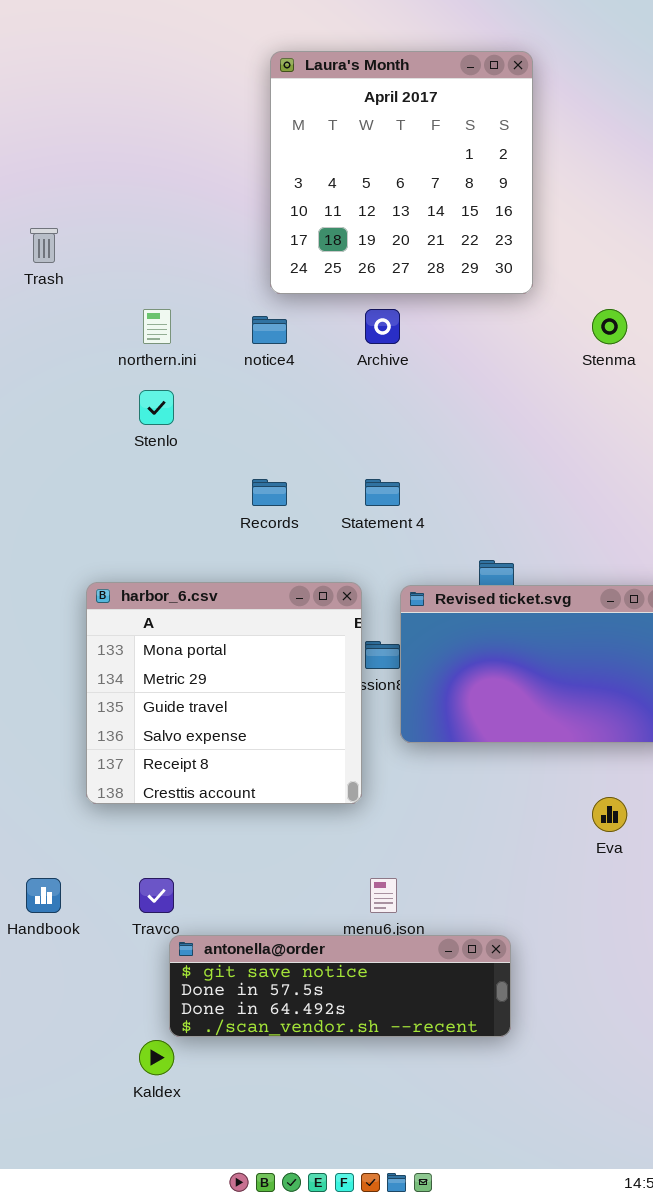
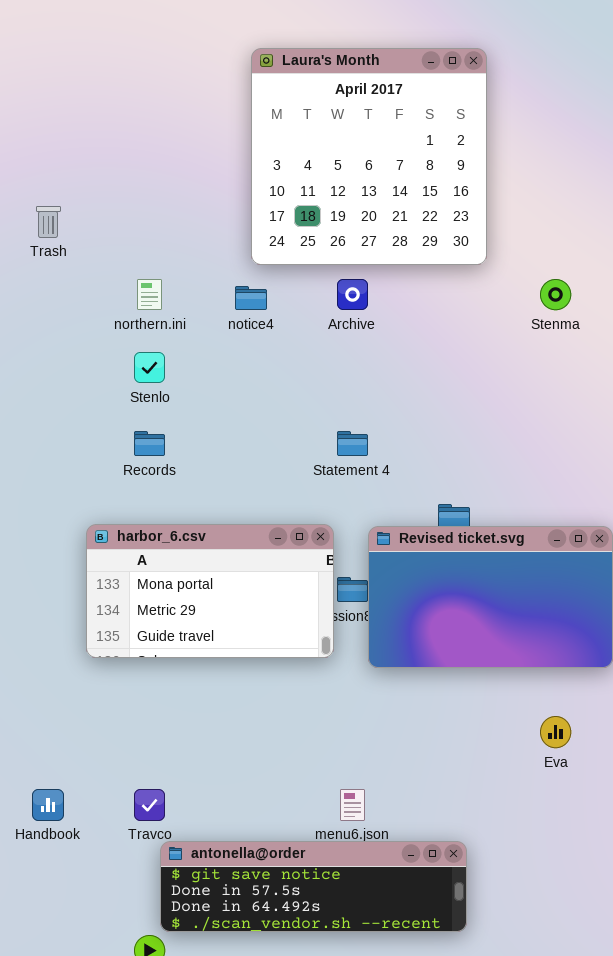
Records: [252,479,287,506] -> [134,431,165,456], moved
harbor_6.csv: [86,582,362,804] -> [86,524,334,658], resized

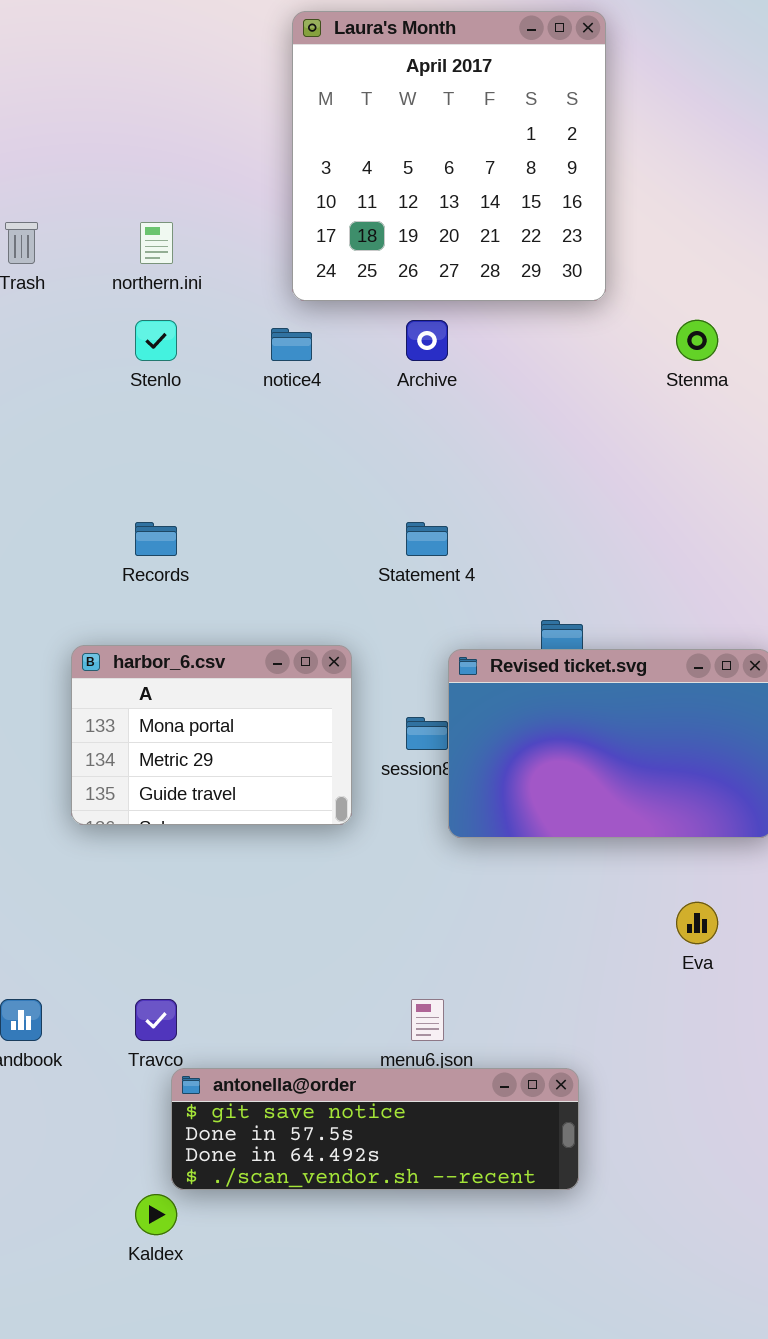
northern.ini: [137,279,162,310] -> [140,222,173,264], moved
Stenlo: [134,352,165,383] -> [135,320,177,361], moved
harbor_6.csv: [86,524,334,658] -> [71,645,352,825], resized

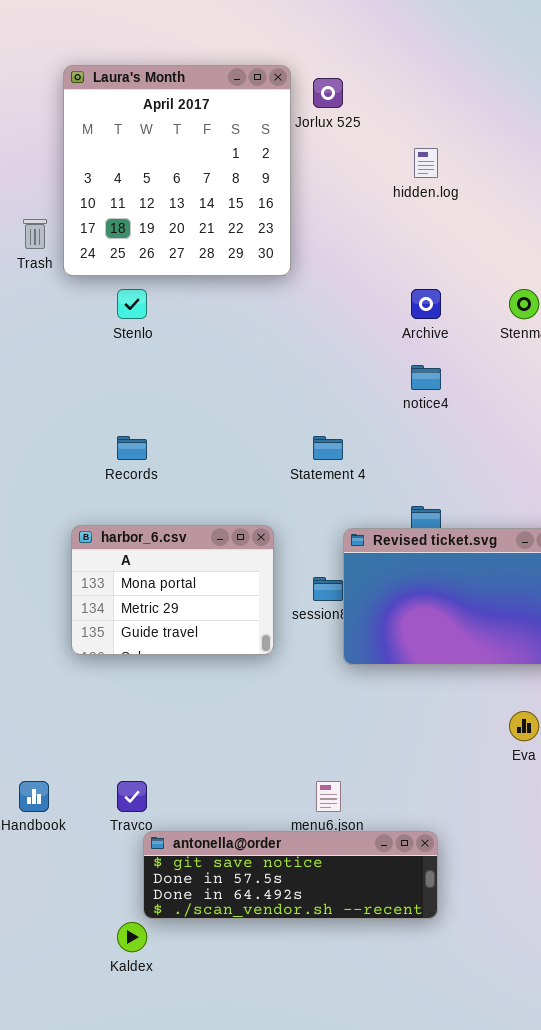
Laura's Month: [292,11,606,301] -> [63,65,291,276], moved
Archive: [406,320,448,361] -> [411,289,441,319], moved
notice4: [271,328,312,361] -> [411,365,441,390], moved

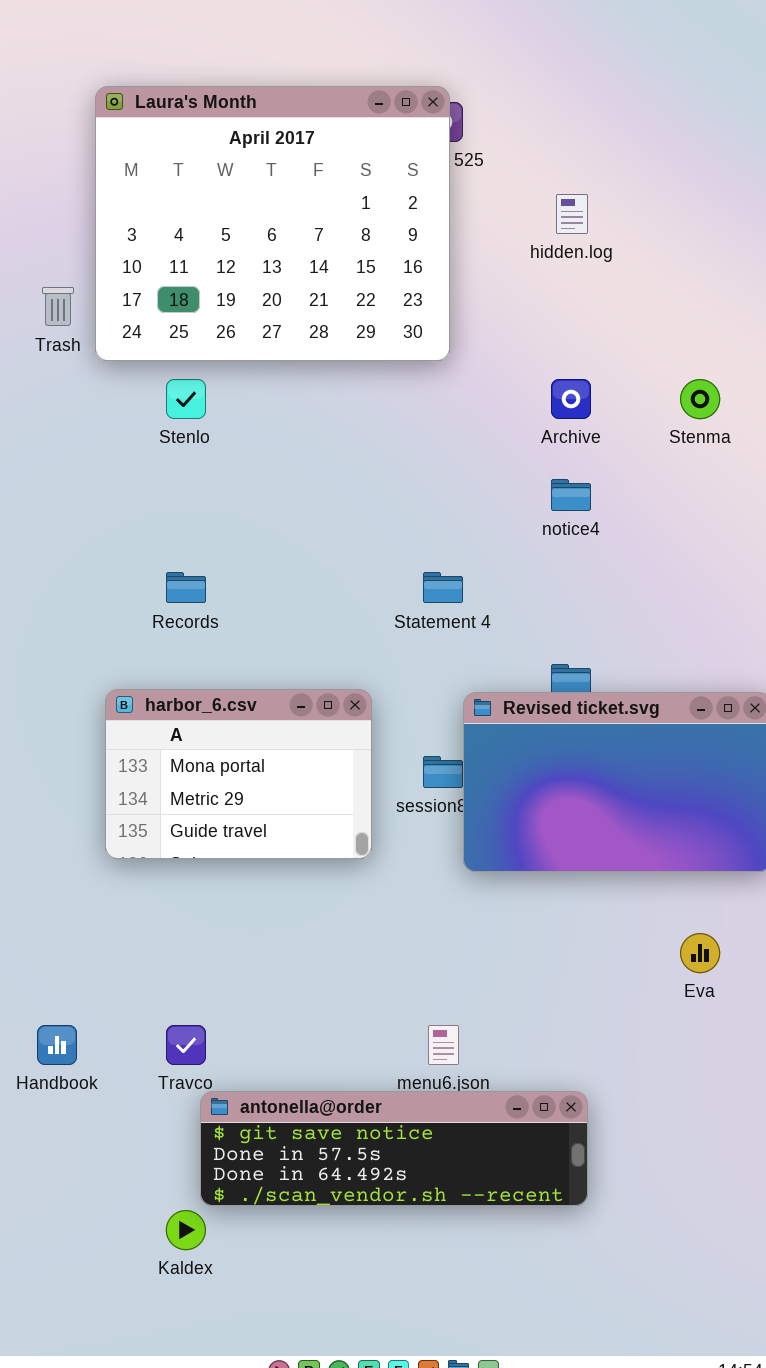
Laura's Month: [63,65,291,276] -> [95,86,450,361], resized

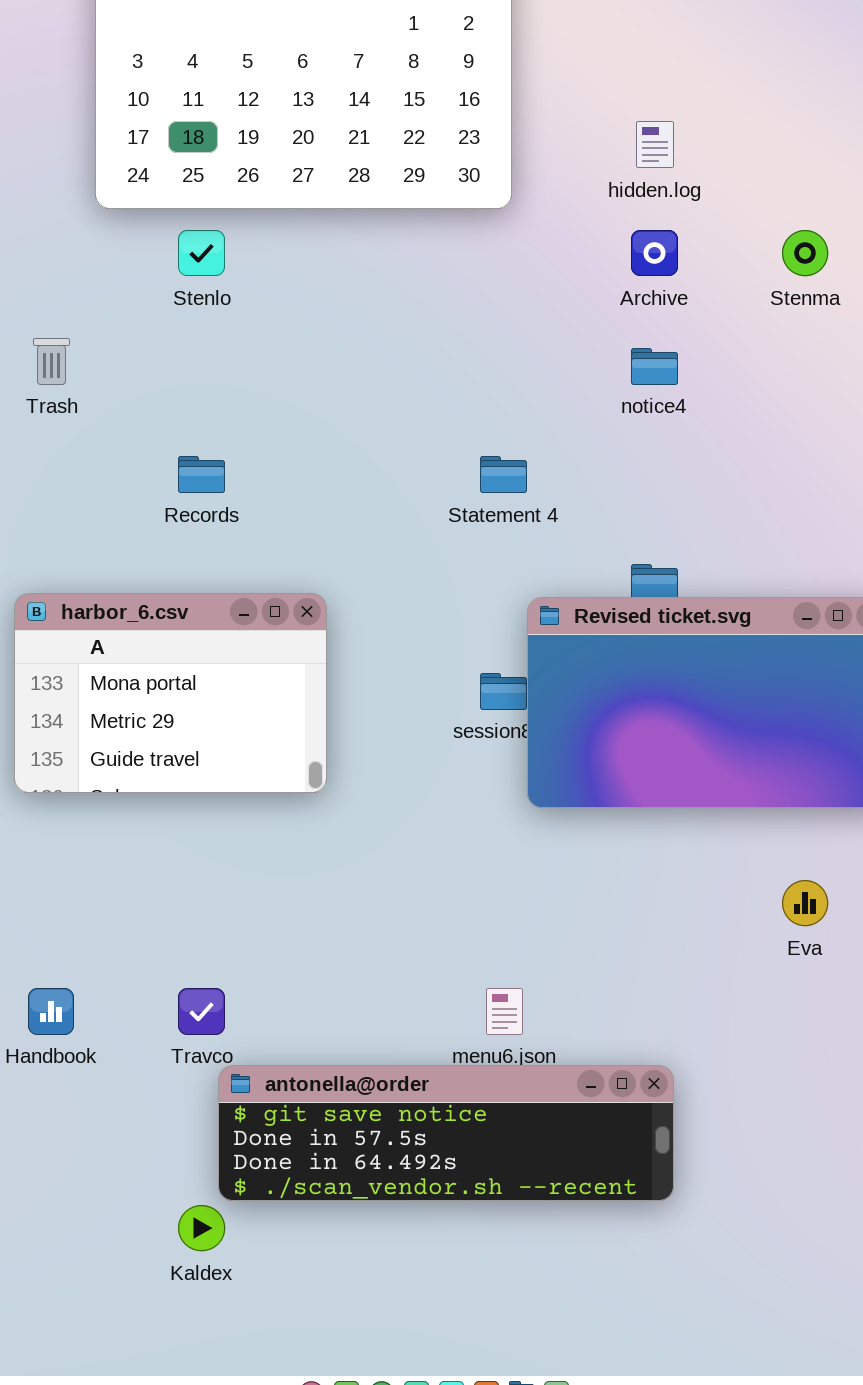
hidden.log: [556,194,588,234] -> [636,121,674,168], moved
Trash: [42,287,74,326] -> [33,338,70,385], moved
harbor_6.csv: [105,689,372,859] -> [14,593,327,793], moved

